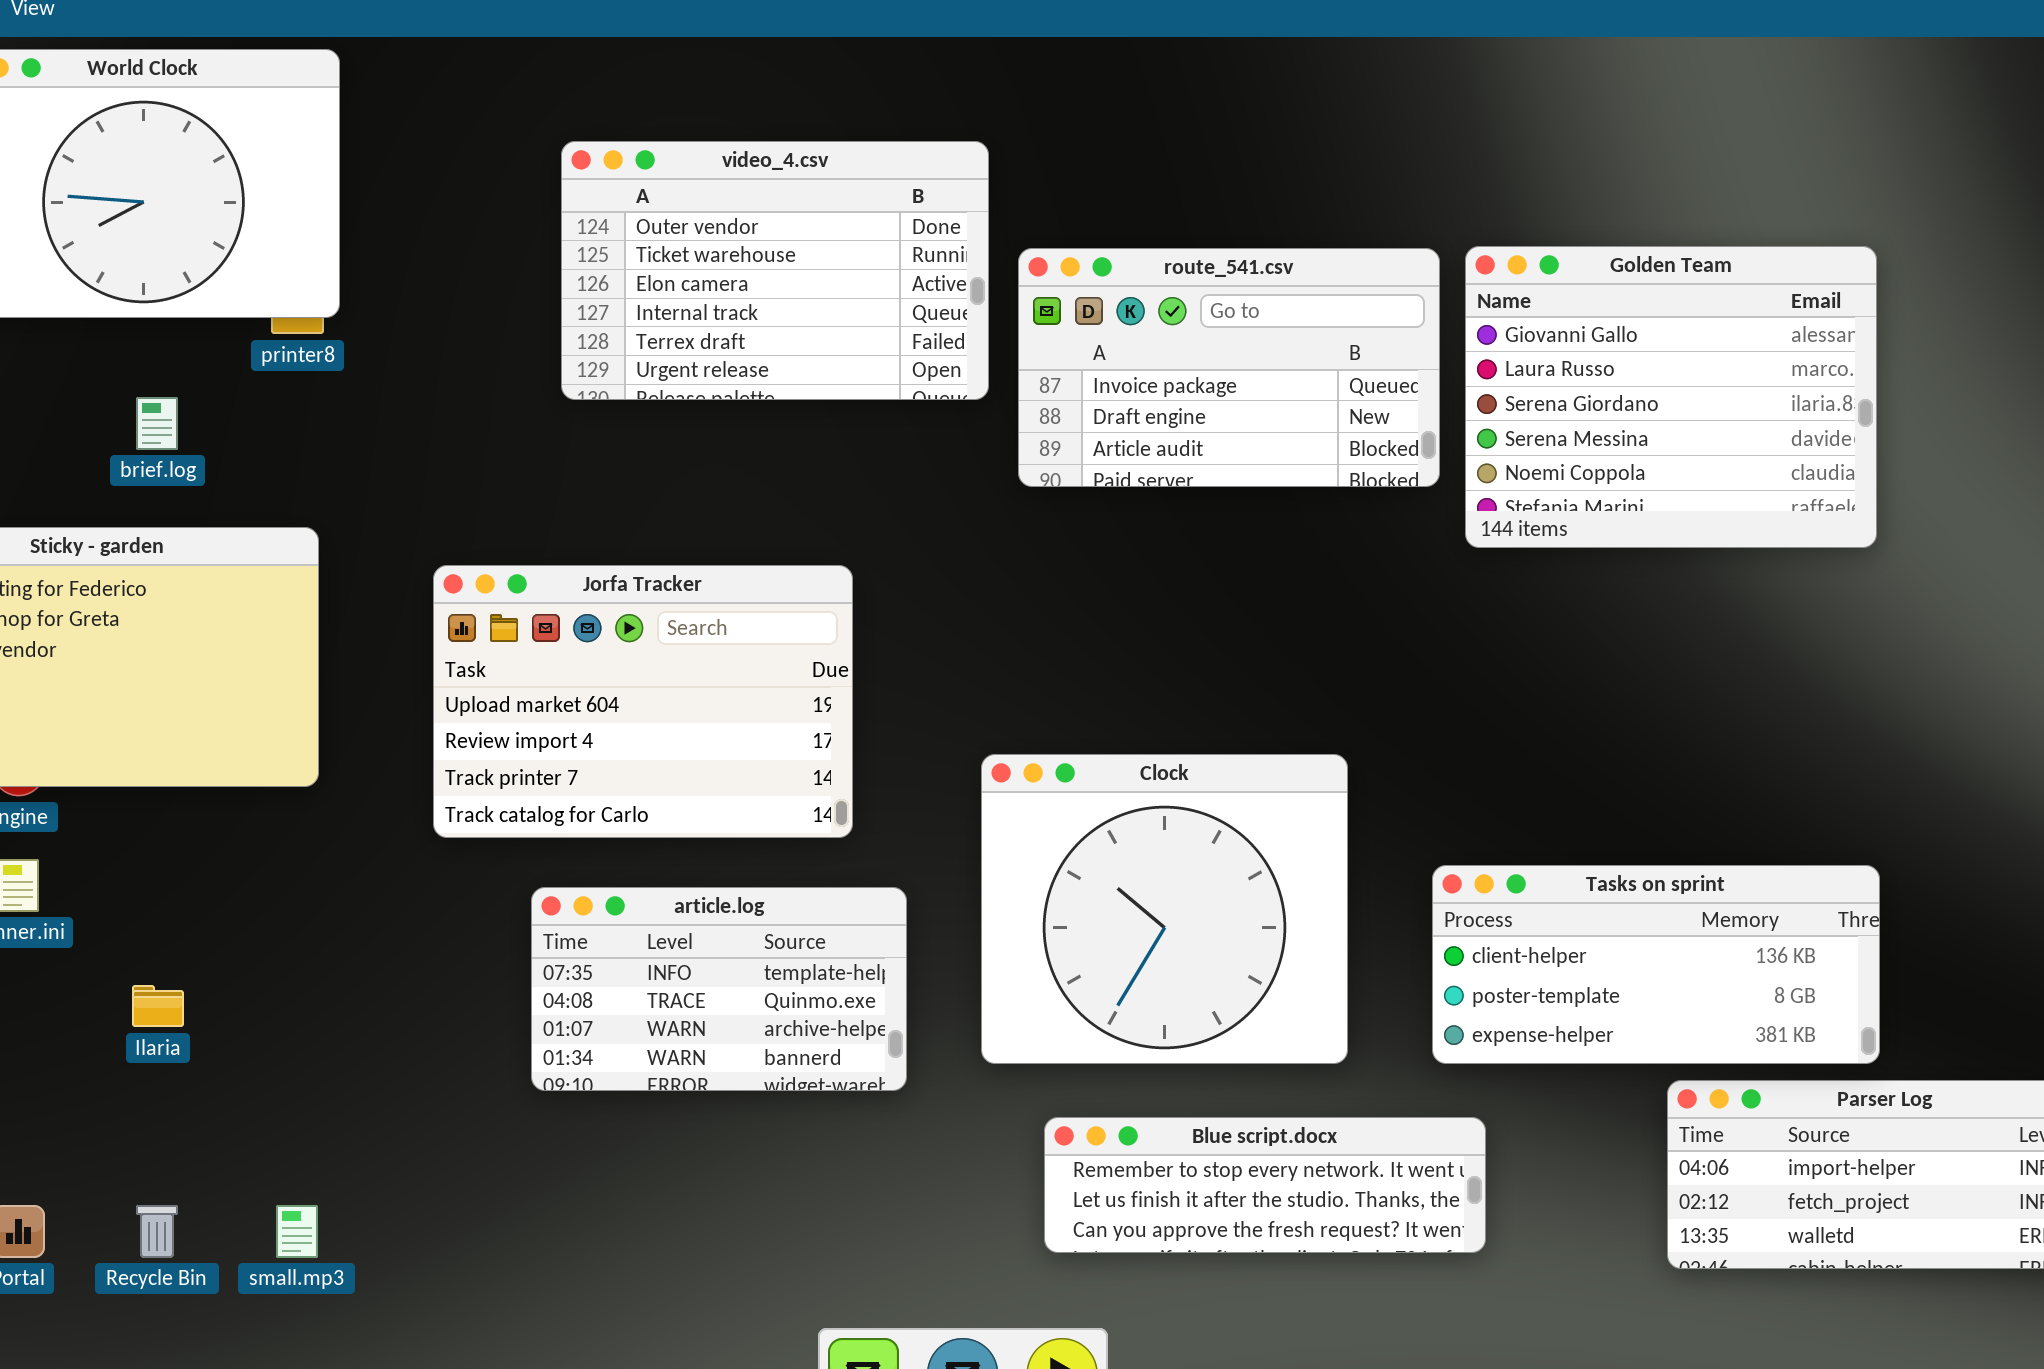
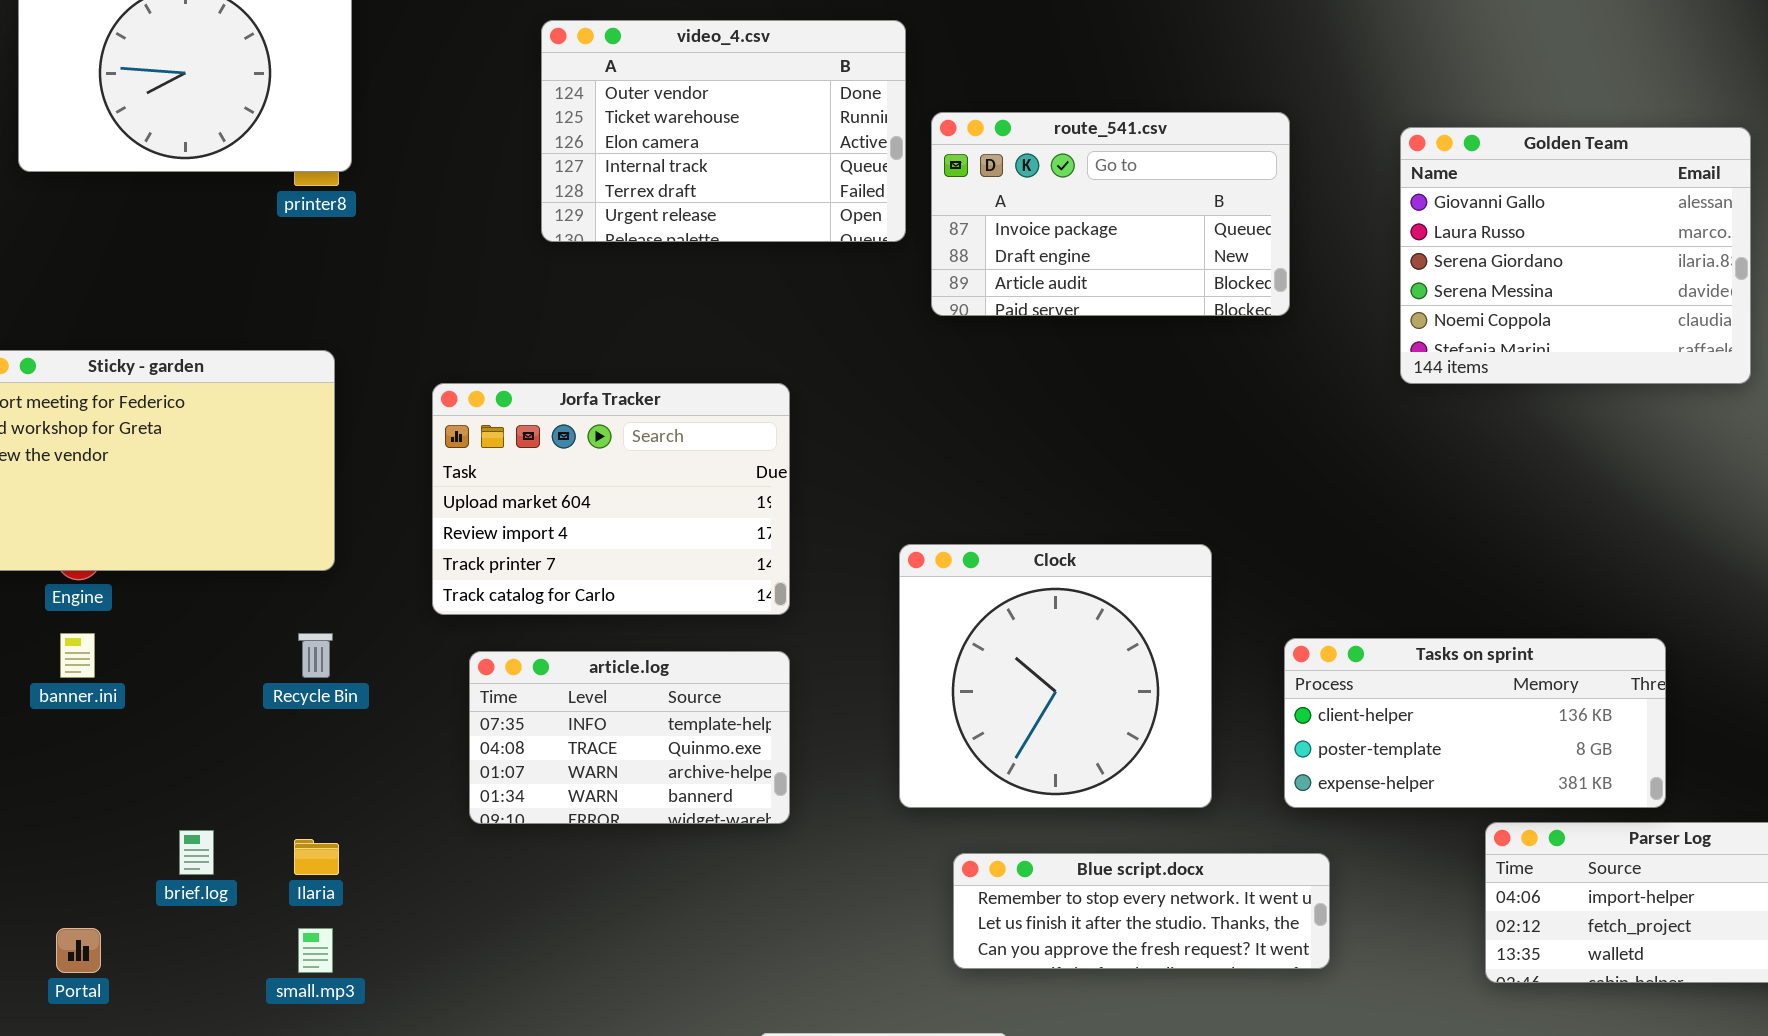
Golden Team: [1465,246,1877,548] -> [1400,127,1751,384], moved
brief.log: [136,397,178,450] -> [179,830,214,875], moved
article.log: [531,887,907,1091] -> [469,651,790,824], moved
Ilaria: [132,985,184,1027] -> [294,839,339,875], moved
Recycle Bin: [136,1205,178,1258] -> [298,633,333,678], moved

